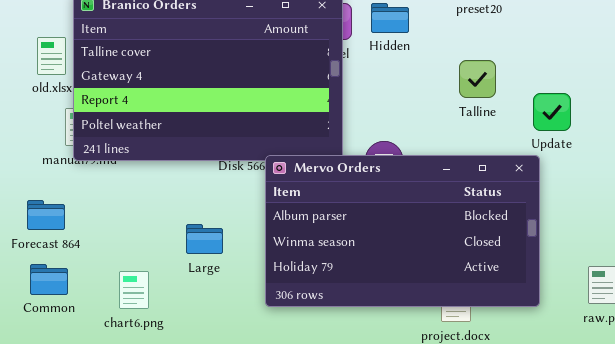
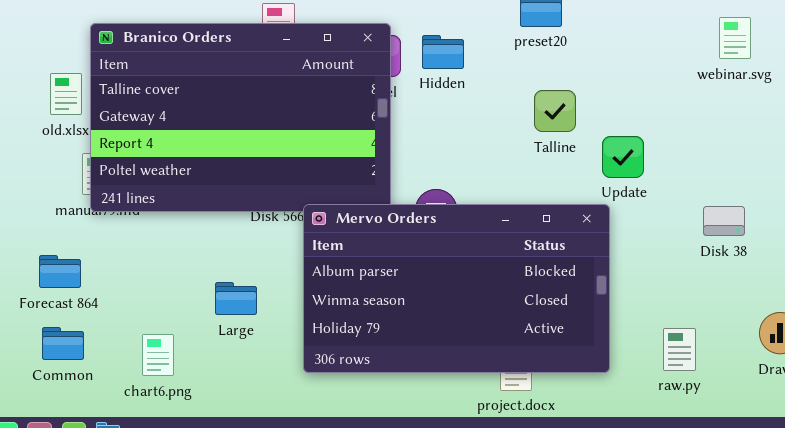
Talline: [459,60,496,98] -> [534,90,576,132], moved

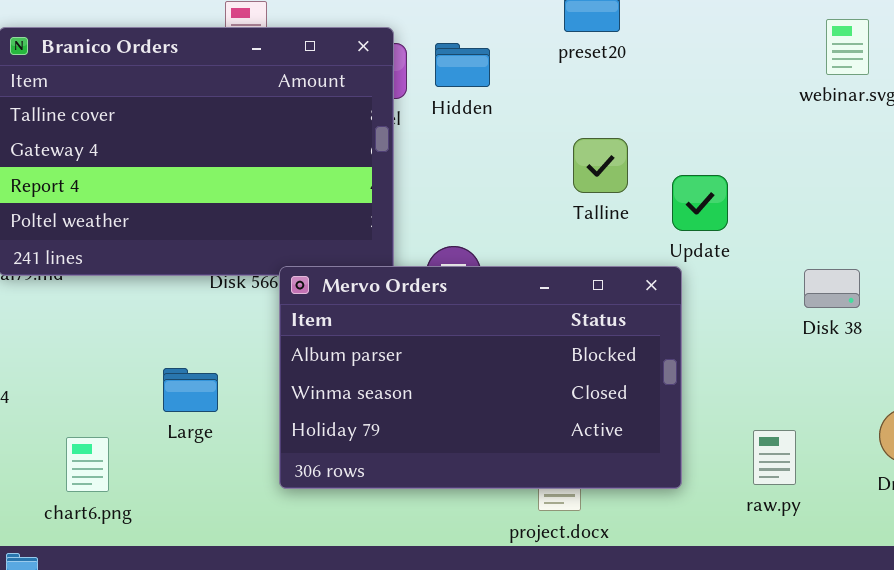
Talline: [534,90,576,132] -> [573,138,628,193], moved

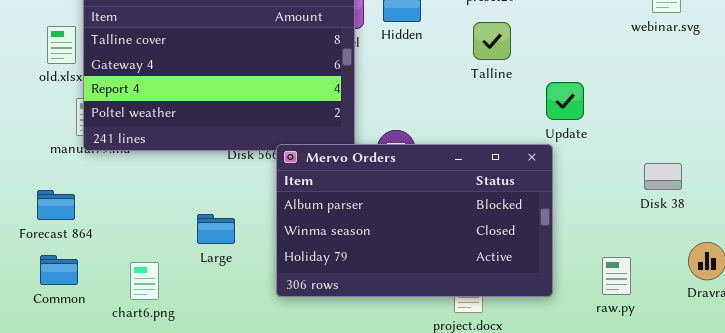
Talline: [573,138,628,193] -> [473,22,511,60], moved
Disk 38: [804,269,860,308] -> [644,163,682,190], moved

